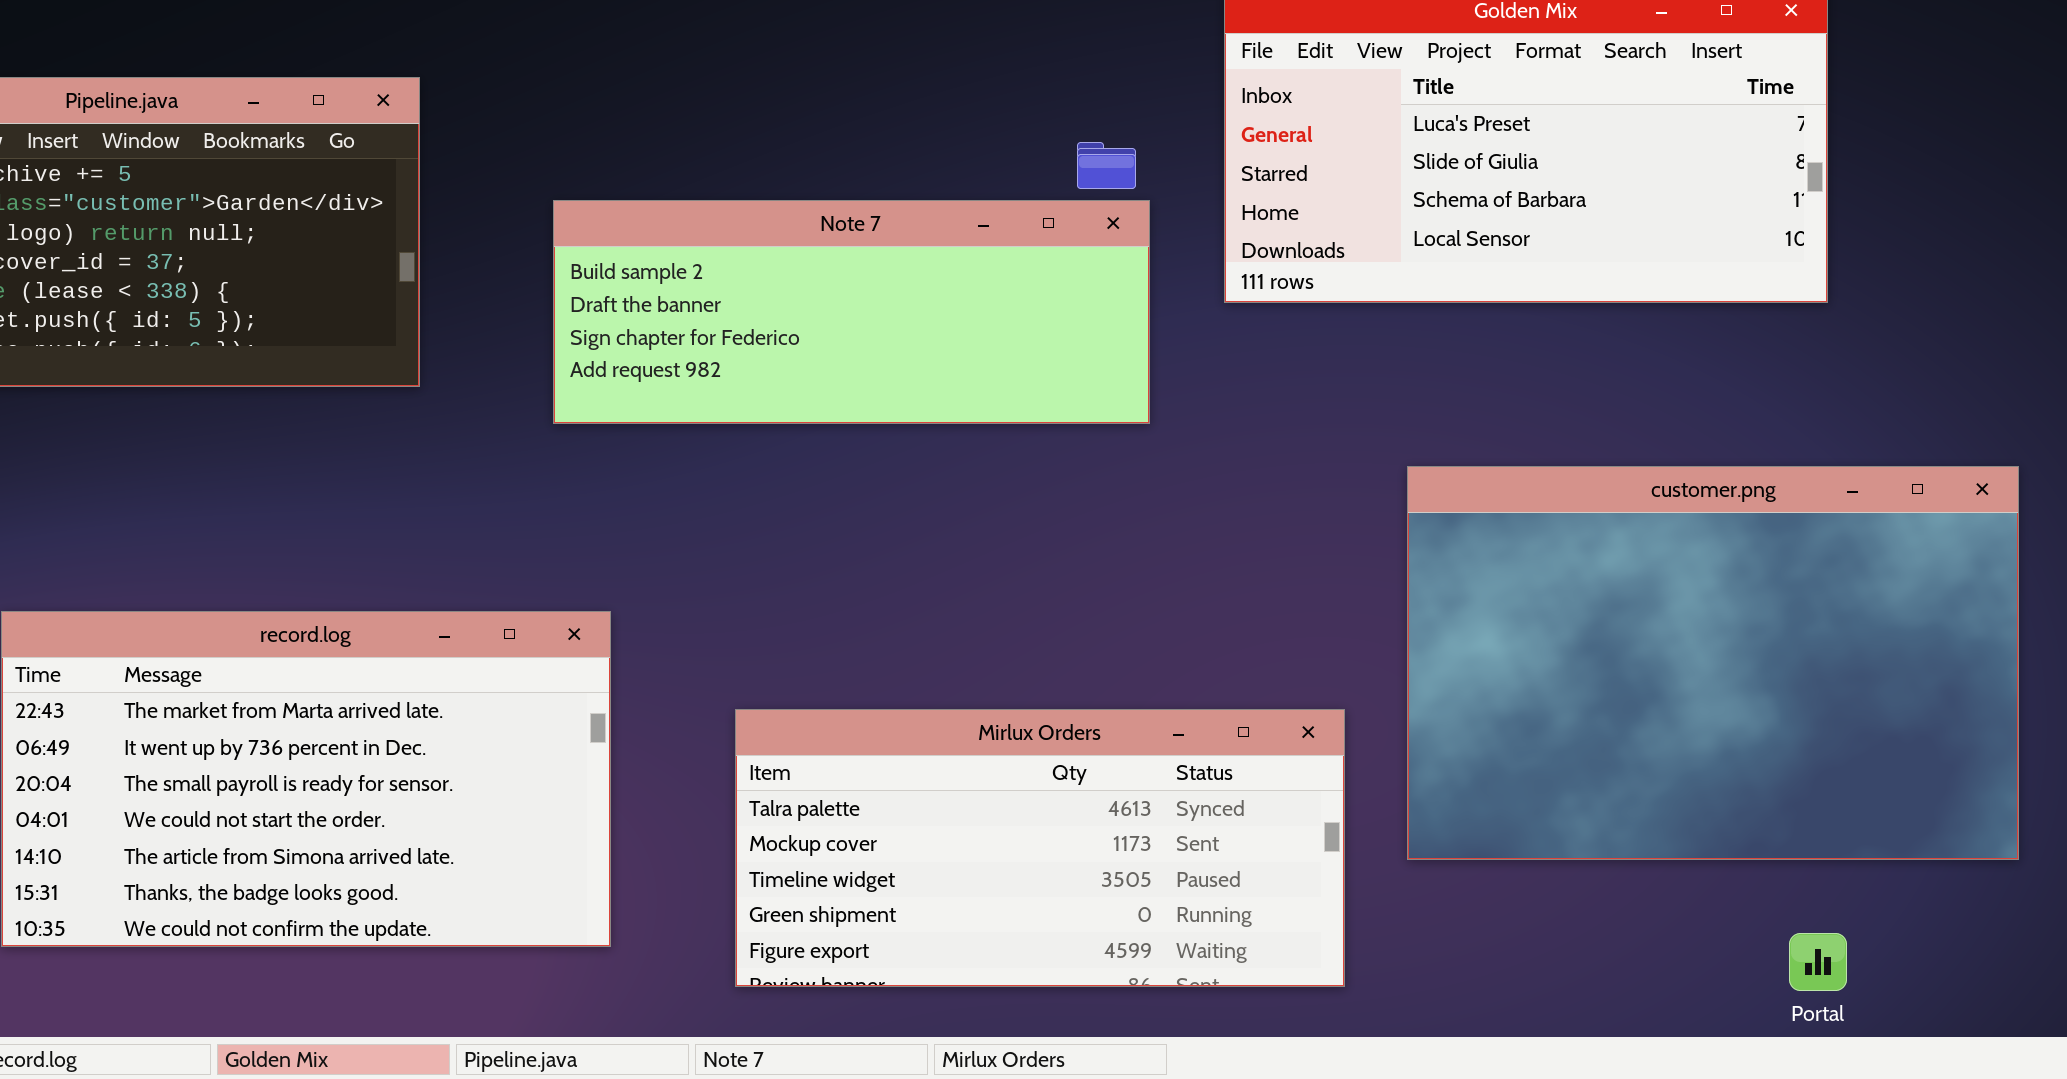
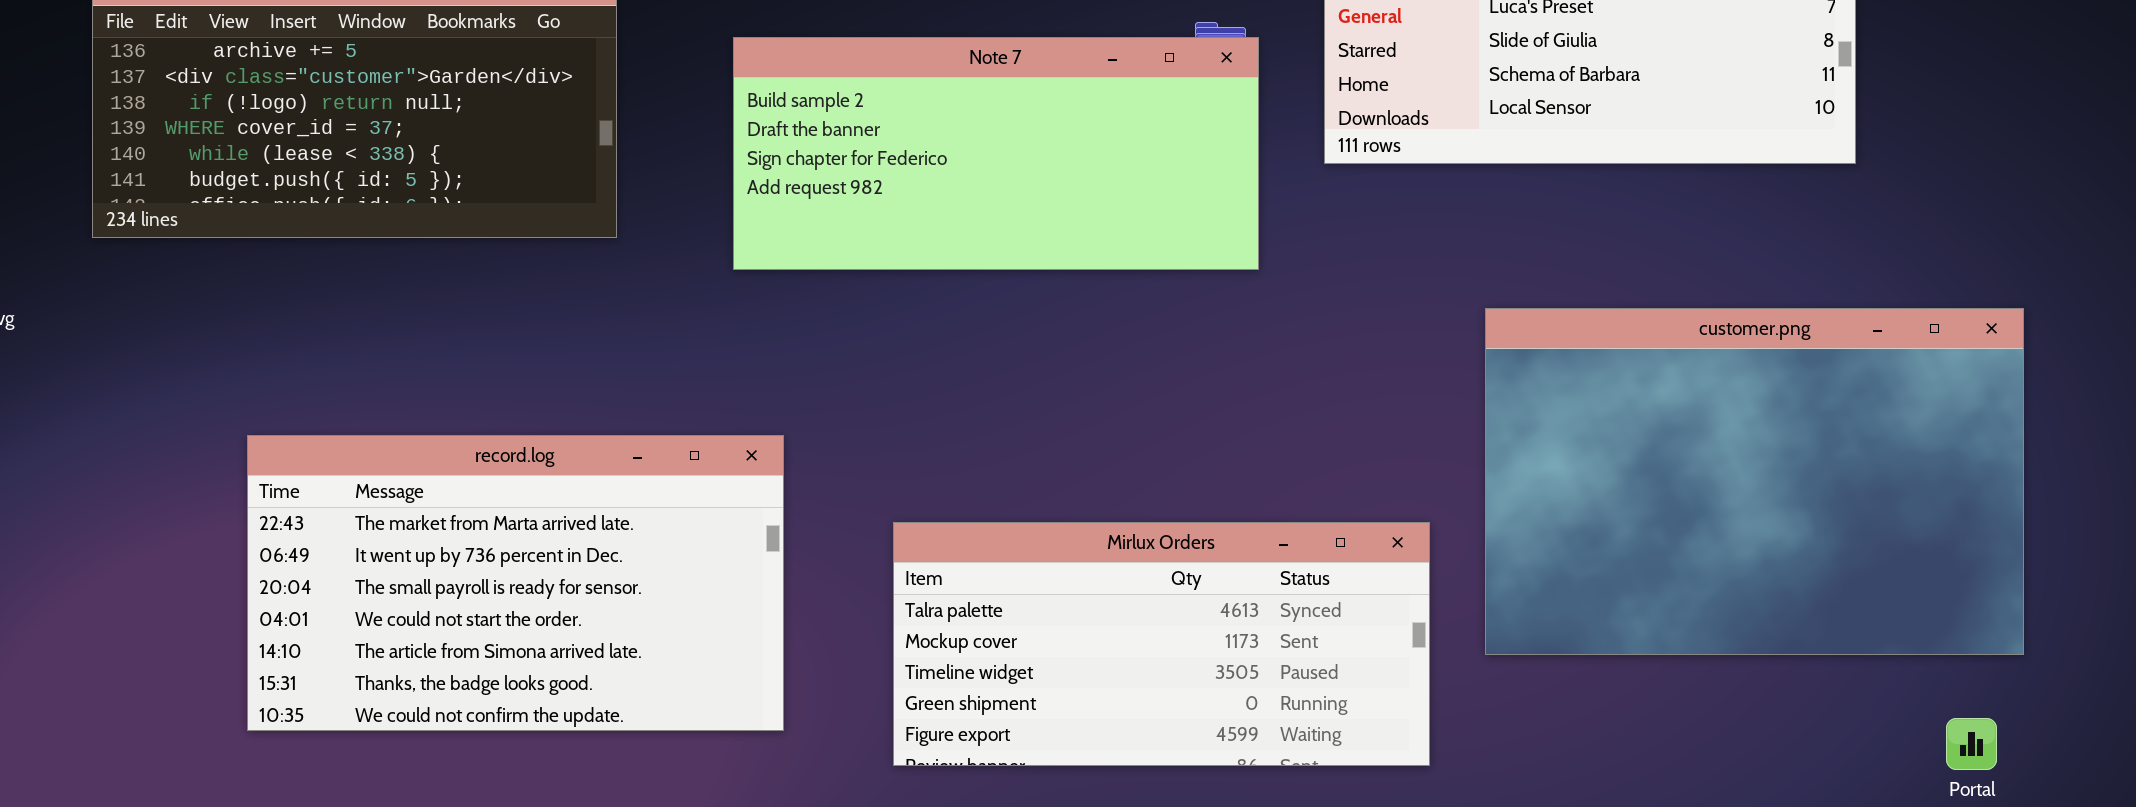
Note 7: [553,200,1150,424] -> [733,37,1259,270], resized
Portal: [1789,933,1847,991] -> [1946,718,1997,770], moved

